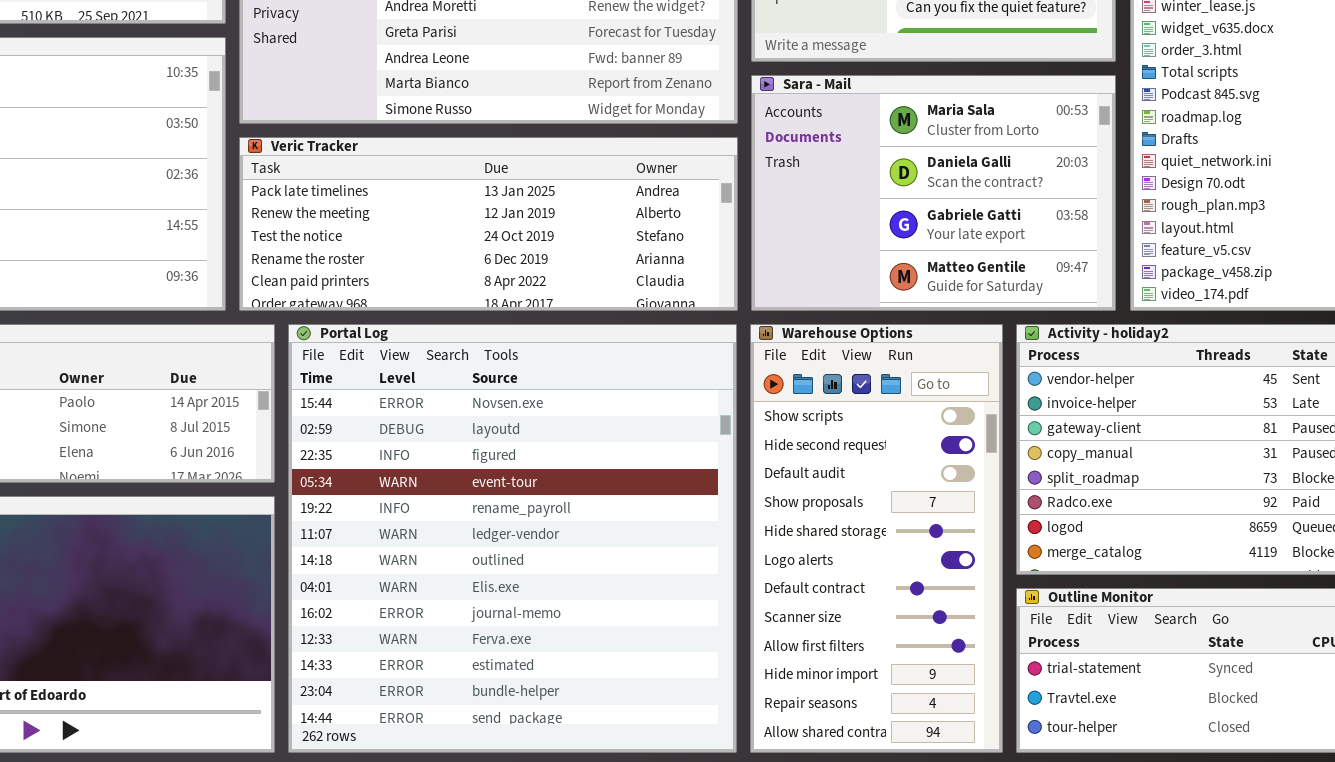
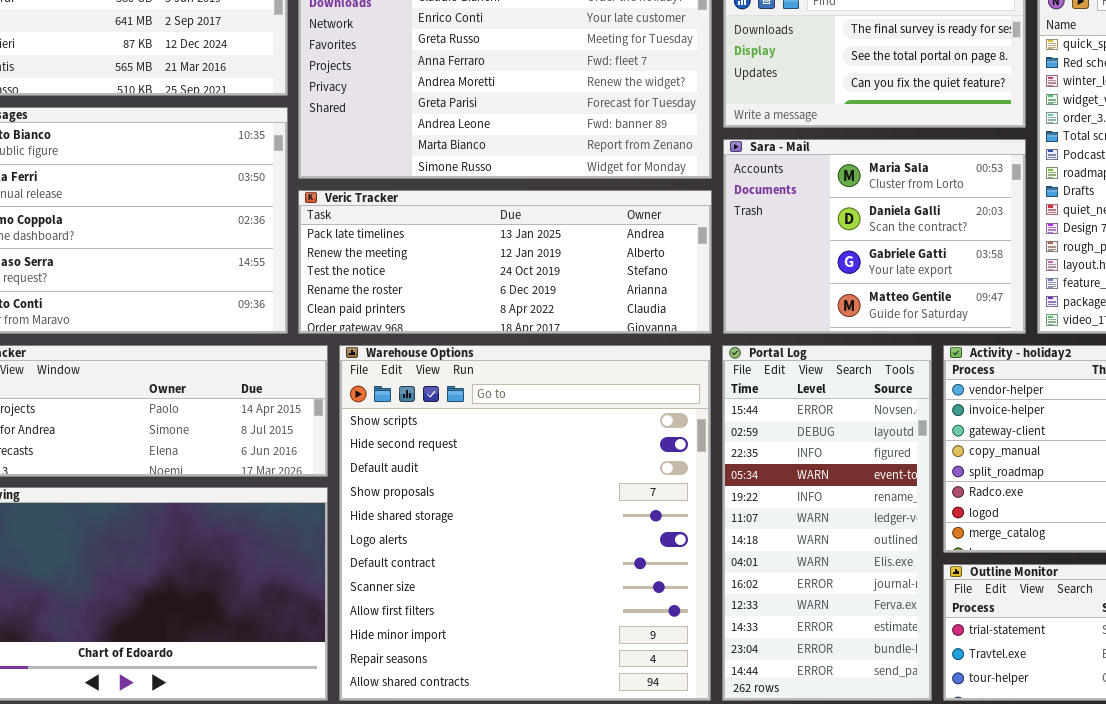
Portal Log: [288,324,737,753] -> [722,345,932,701], moved, resized
Warehouse Options: [750,324,1003,753] -> [339,345,711,701], moved, resized

